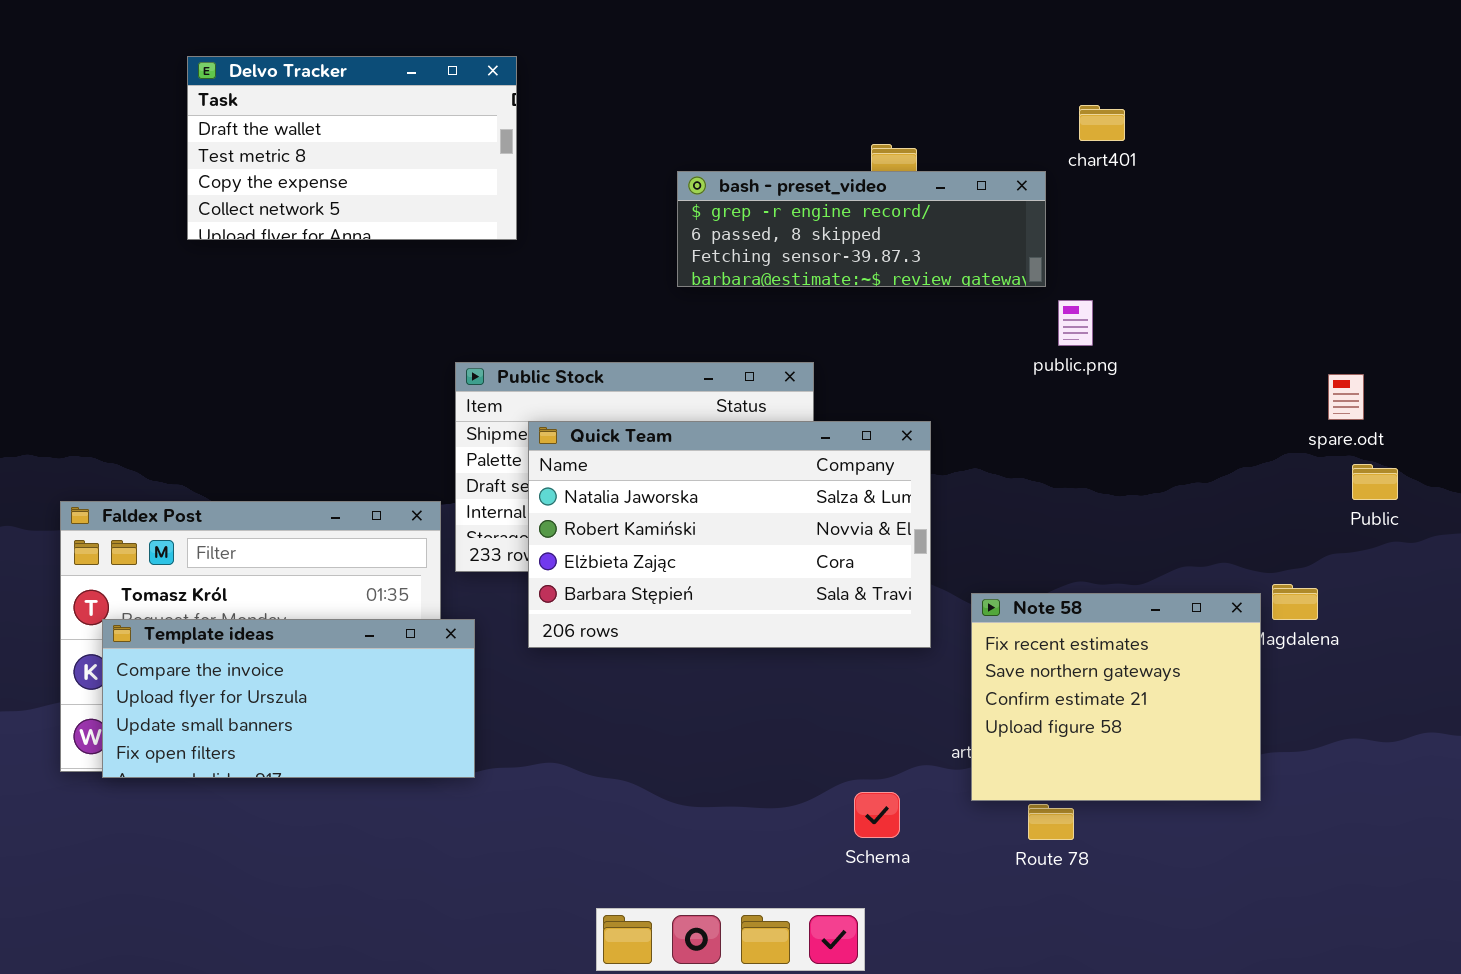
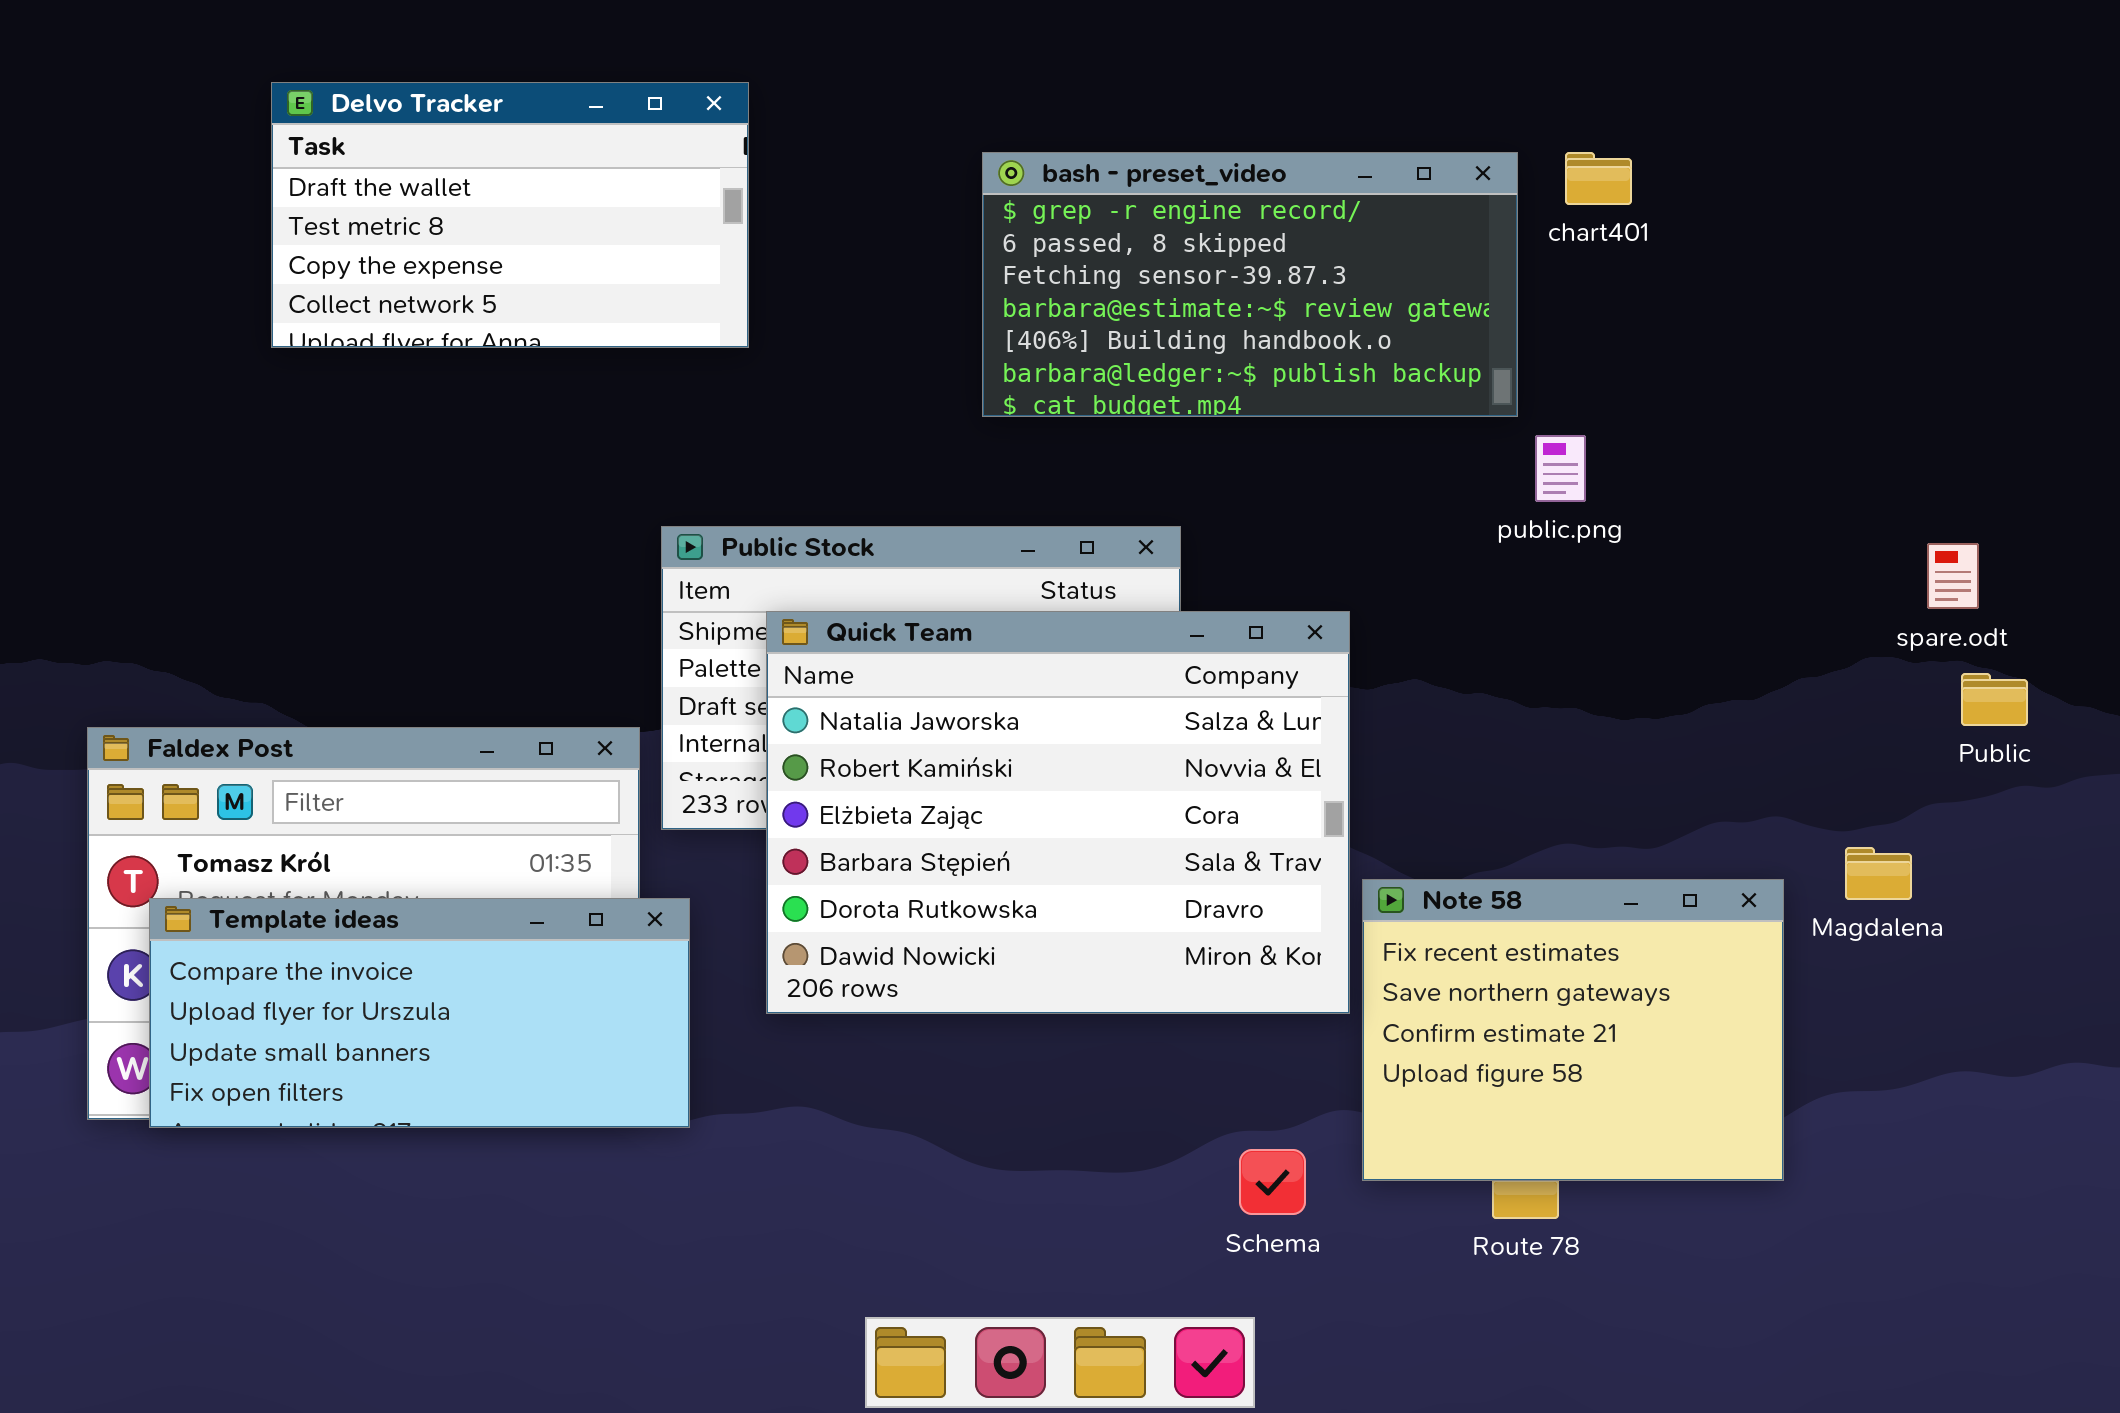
bash - preset_video: [677,171,1046,287] -> [982,152,1518,417], resized
Quick Team: [528,421,931,648] -> [766,611,1350,1014], resized
Note 58: [971,593,1261,801] -> [1362,879,1784,1181], moved

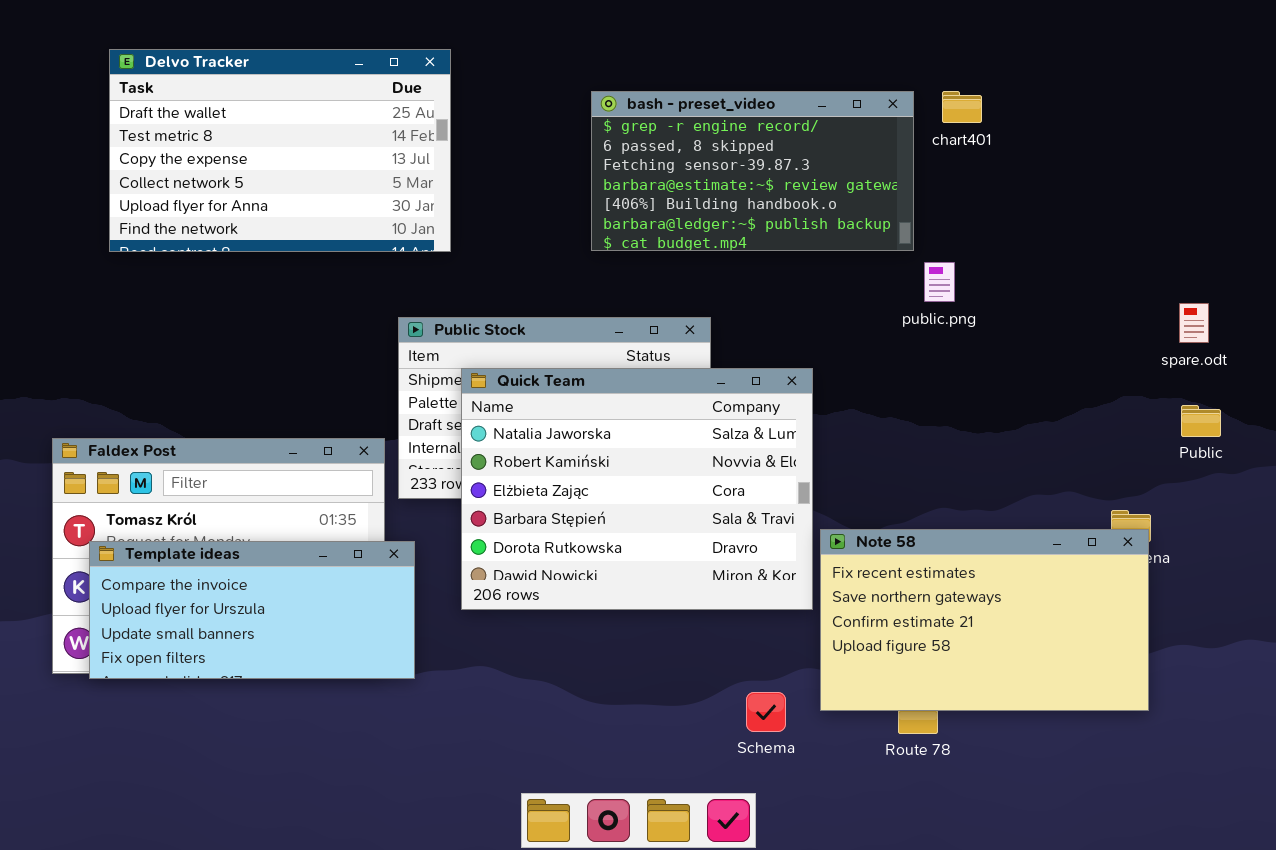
Delvo Tracker: [271,82,749,348] -> [109,49,451,252], resized
spare.odt: [1927,543,1979,609] -> [1179,303,1209,343], moved
Note 58: [1362,879,1784,1181] -> [820,529,1149,711], resized

